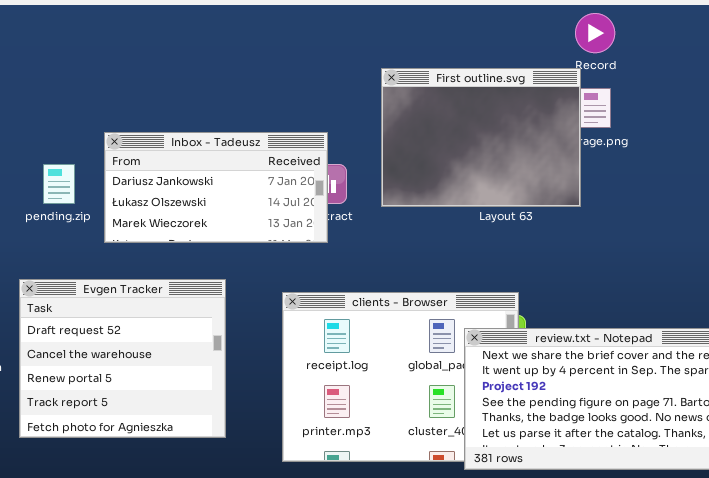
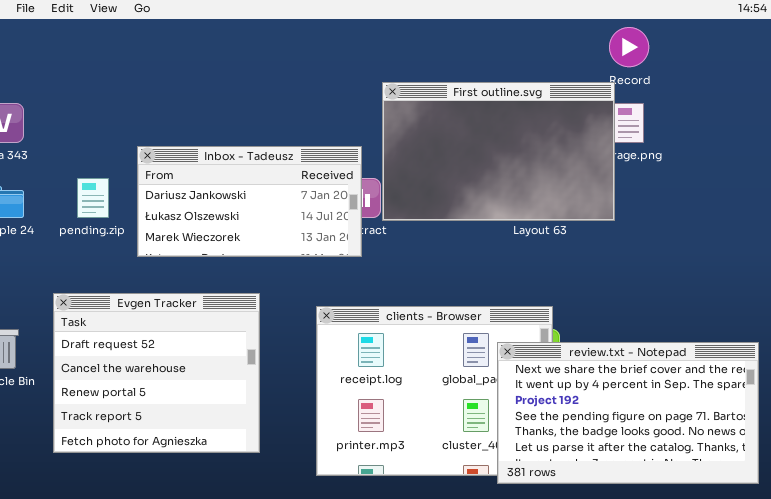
First outline.svg: [381,68,581,207] -> [382,82,615,221], resized

